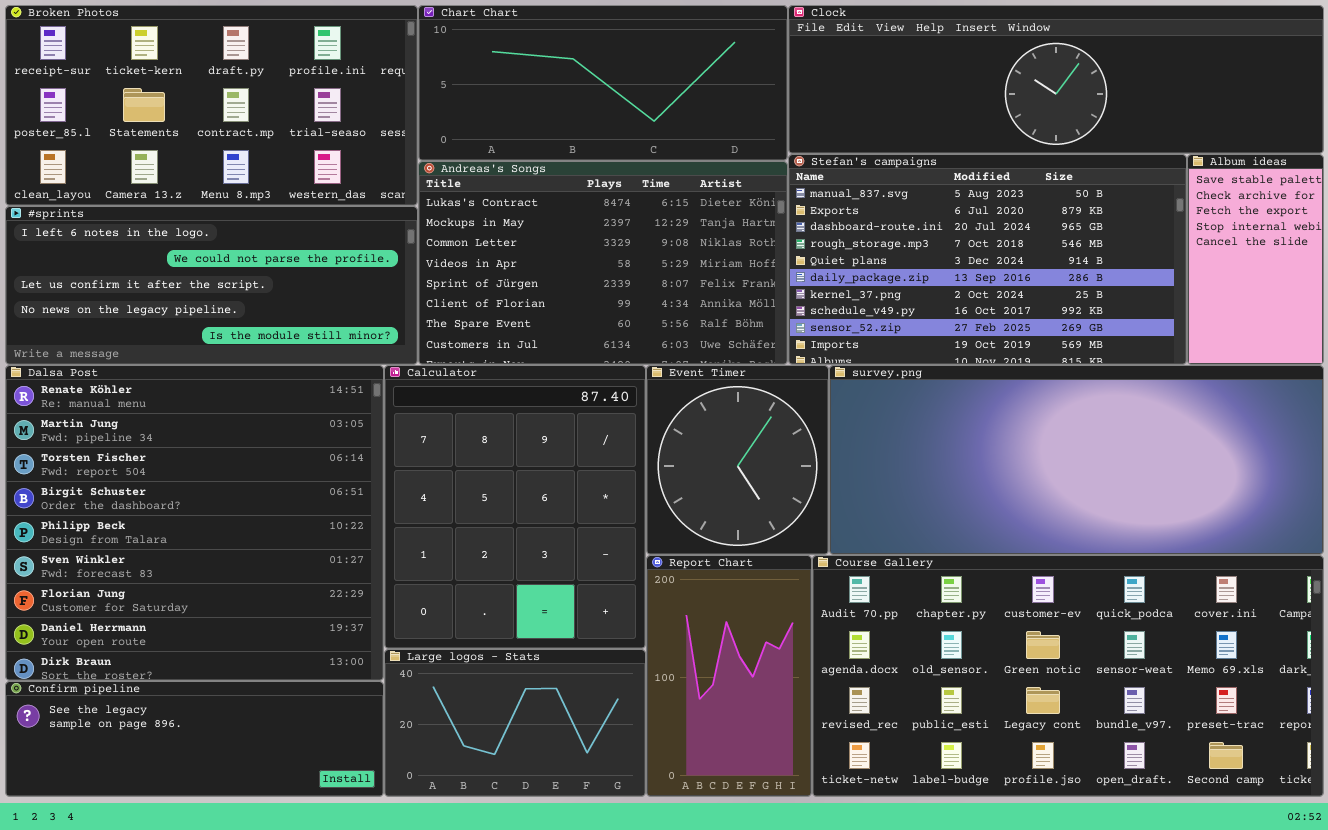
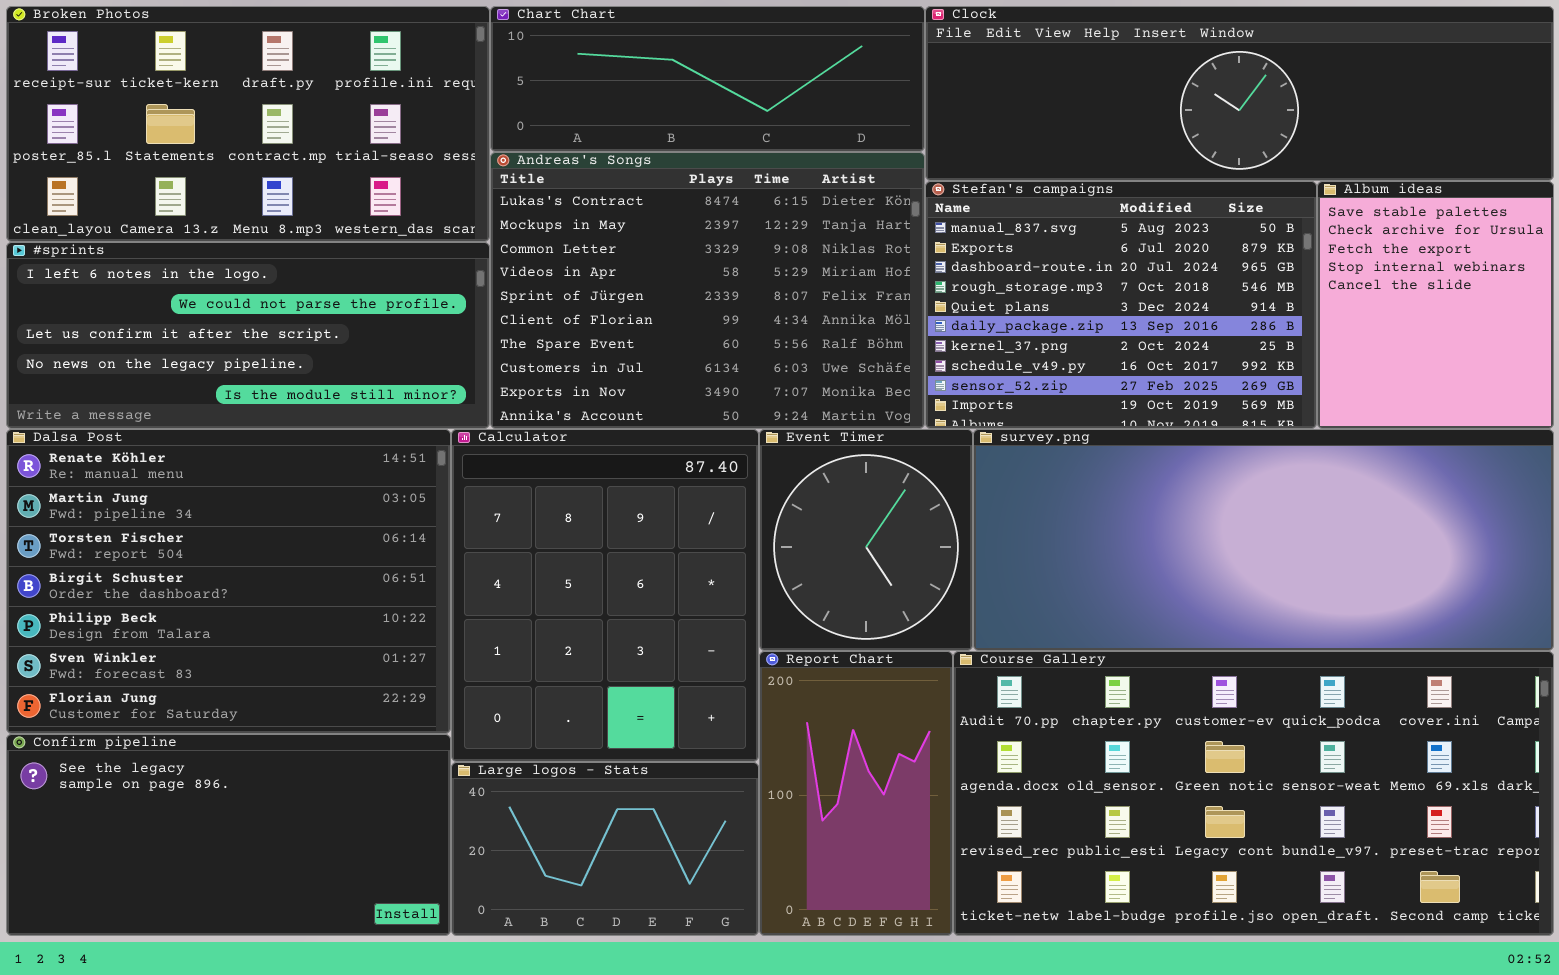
Chart Chart: [418,5,788,161] -> [490,6,925,152], resized
Stefan's campaigns: [788,154,1187,365] -> [925,181,1317,429], resized
Album ideas: [1187,154,1324,365] -> [1317,181,1554,429], resized
Andreas's Songs: [418,161,788,365] -> [490,152,925,429], resized
Dalsa Post: [5,365,384,681] -> [6,429,451,734], resized
Confirm pipeline: [5,681,384,797] -> [6,734,451,936], resized

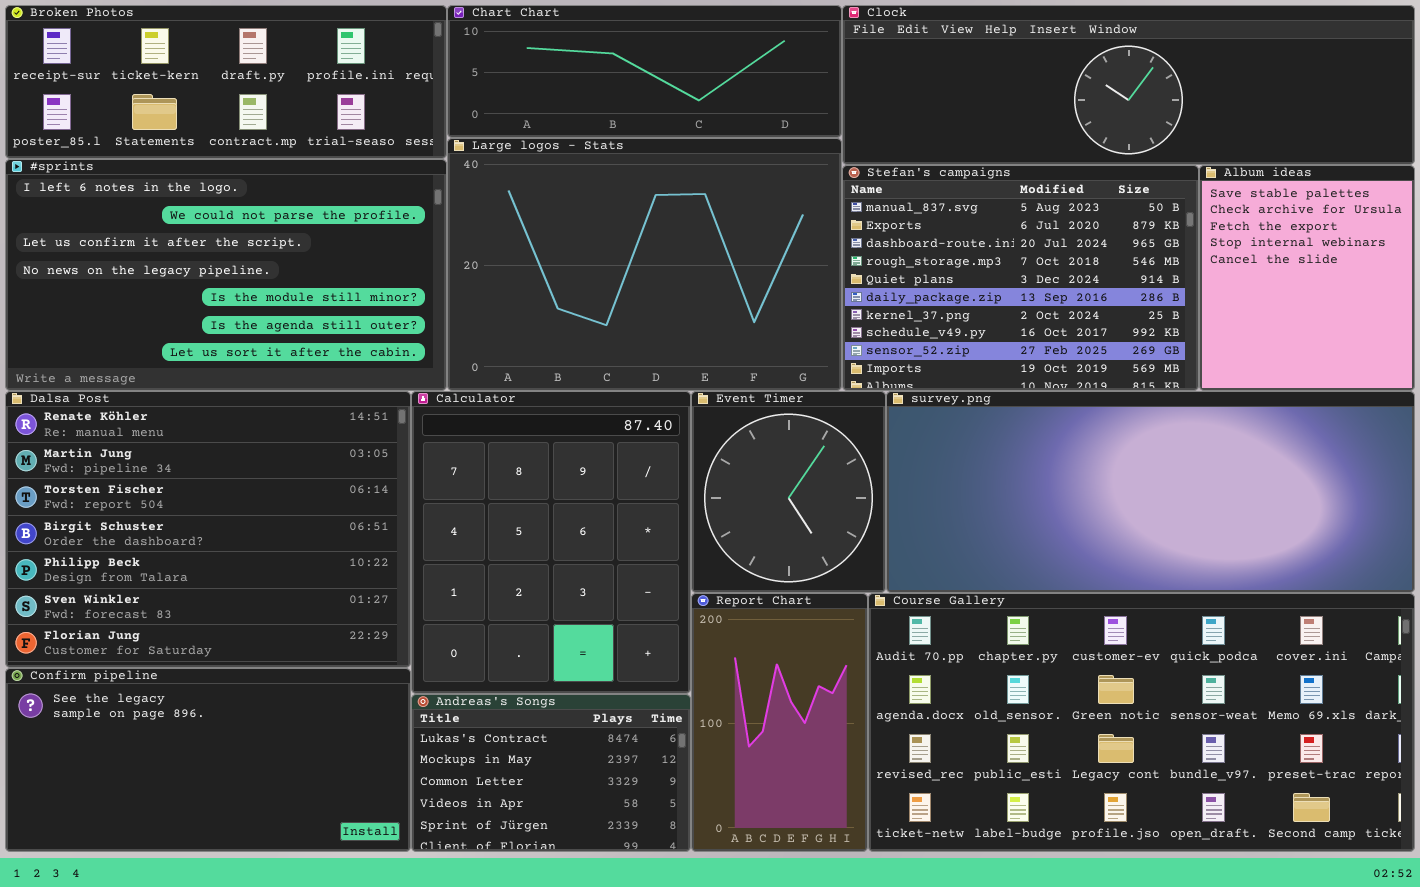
Broken Photos: [6,6,490,242] -> [5,5,447,159], resized
Andreas's Songs: [490,152,925,429] -> [411,694,691,852], moved, resized
#sprints: [6,242,490,429] -> [5,159,447,391], resized
Large logos - Stats: [451,762,759,936] -> [447,138,842,391], moved, resized

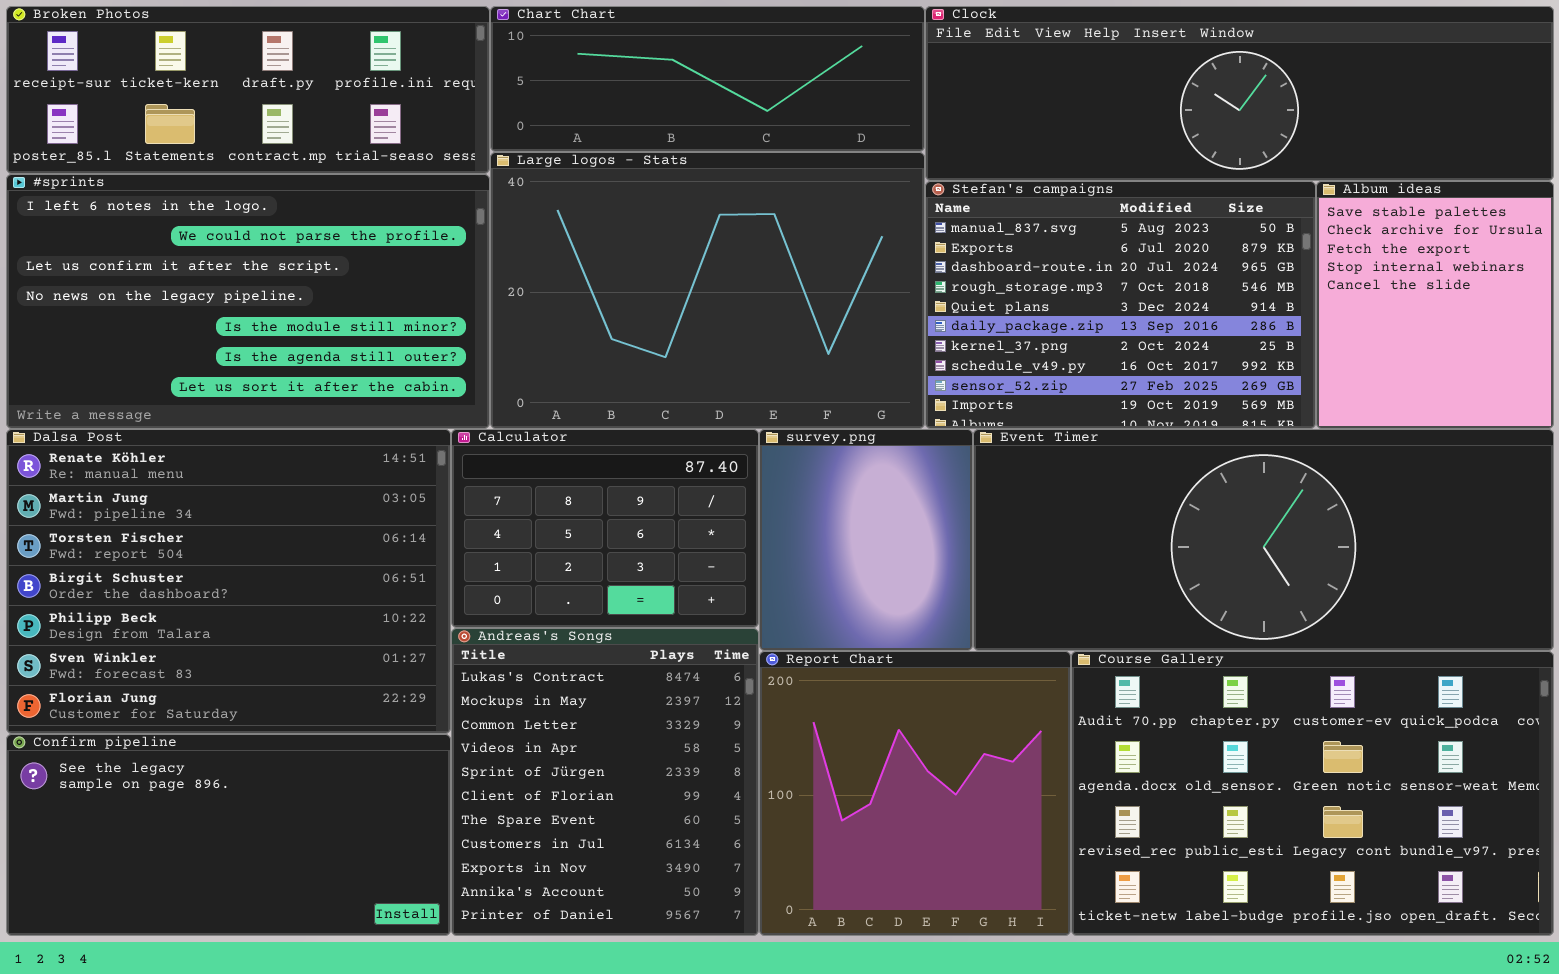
Calculator: [411,391,691,694] -> [451,429,759,628], resized
Event Timer: [691,391,886,593] -> [973,429,1554,651], moved, resized
survey.png: [886,391,1415,593] -> [759,429,973,651], moved, resized
Report Chart: [691,593,868,852] -> [759,651,1071,936], resized
Course Gallery: [868,593,1415,852] -> [1071,651,1554,936], resized
Andreas's Songs: [411,694,691,852] -> [451,628,759,936], resized

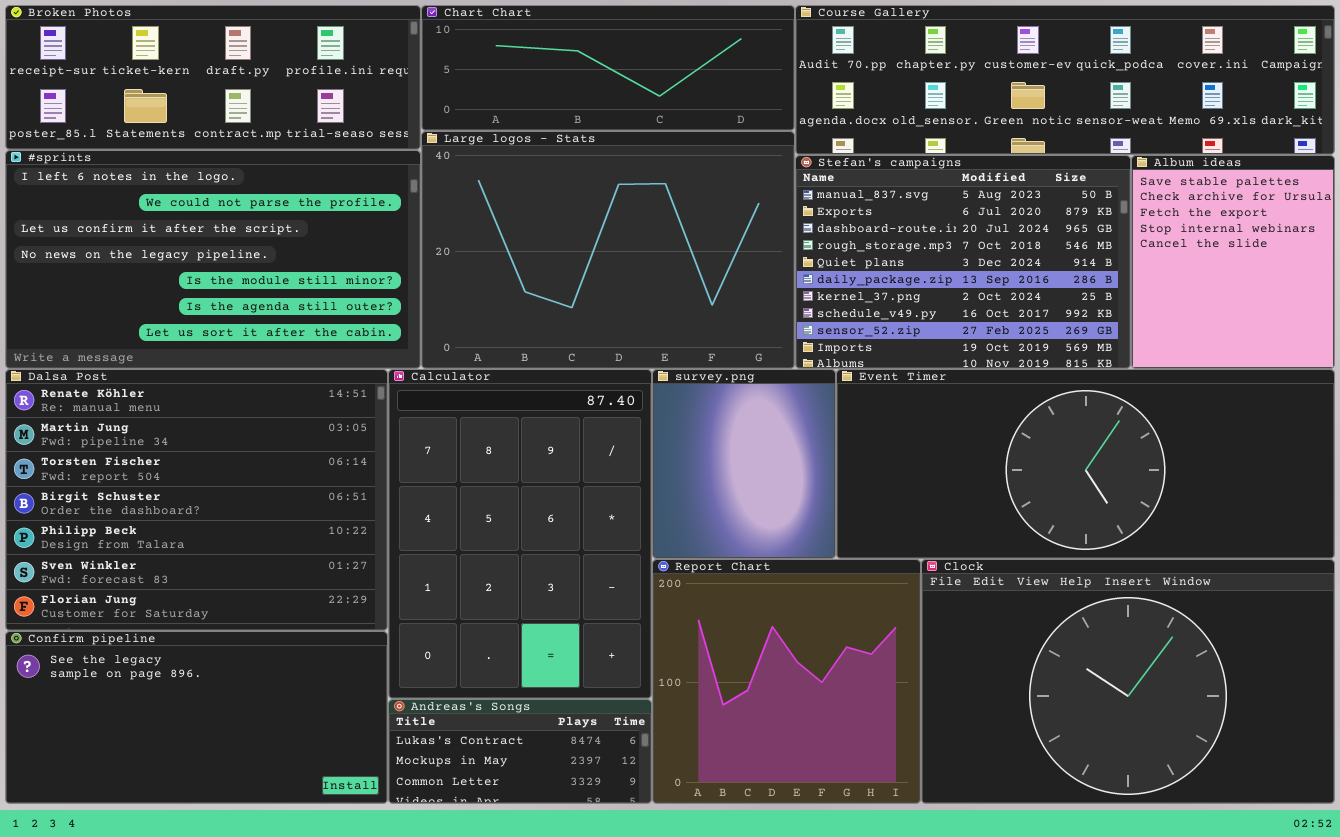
Clock: [925,6,1554,181] -> [921,559,1335,804], moved, resized
Calculator: [451,429,759,628] -> [388,369,652,699], resized
Andreas's Songs: [451,628,759,936] -> [388,699,652,804], resized
Course Gallery: [1071,651,1554,936] -> [795,5,1335,155], moved, resized

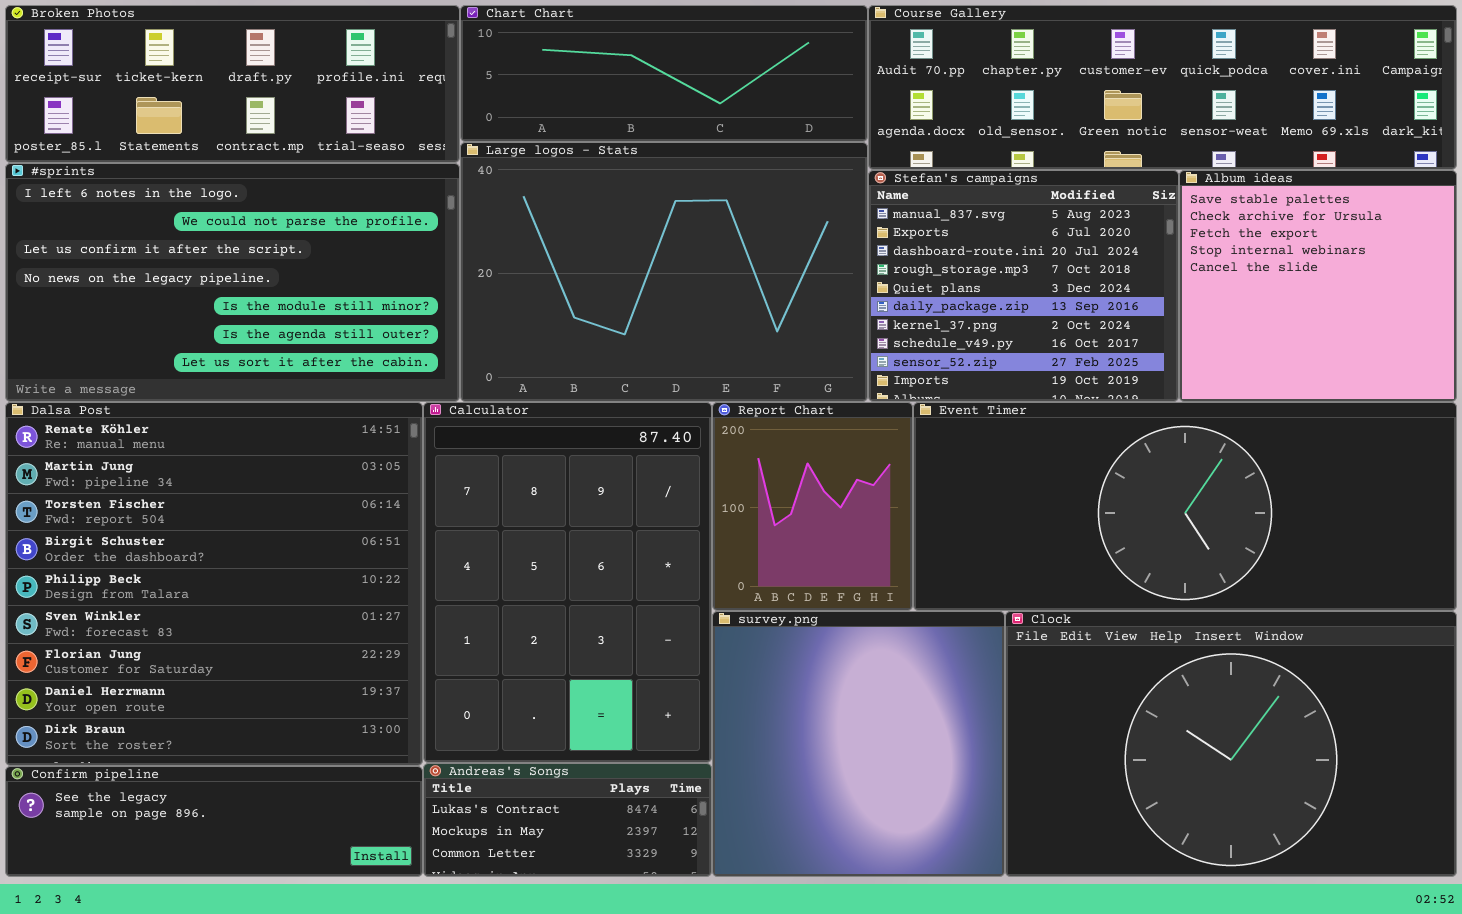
Stefan's campaigns: [795,155,1131,369] -> [868,170,1179,402], resized
Album ideas: [1131,155,1335,369] -> [1179,170,1457,402], resized
Dalsa Post: [5,369,388,631] -> [5,402,423,766], resized
survey.png: [652,369,836,559] -> [712,611,1005,877], moved, resized
Report Chart: [652,559,921,804] -> [712,402,913,611], moved, resized
Confirm pipeline: [5,631,388,804] -> [5,766,423,877], resized

